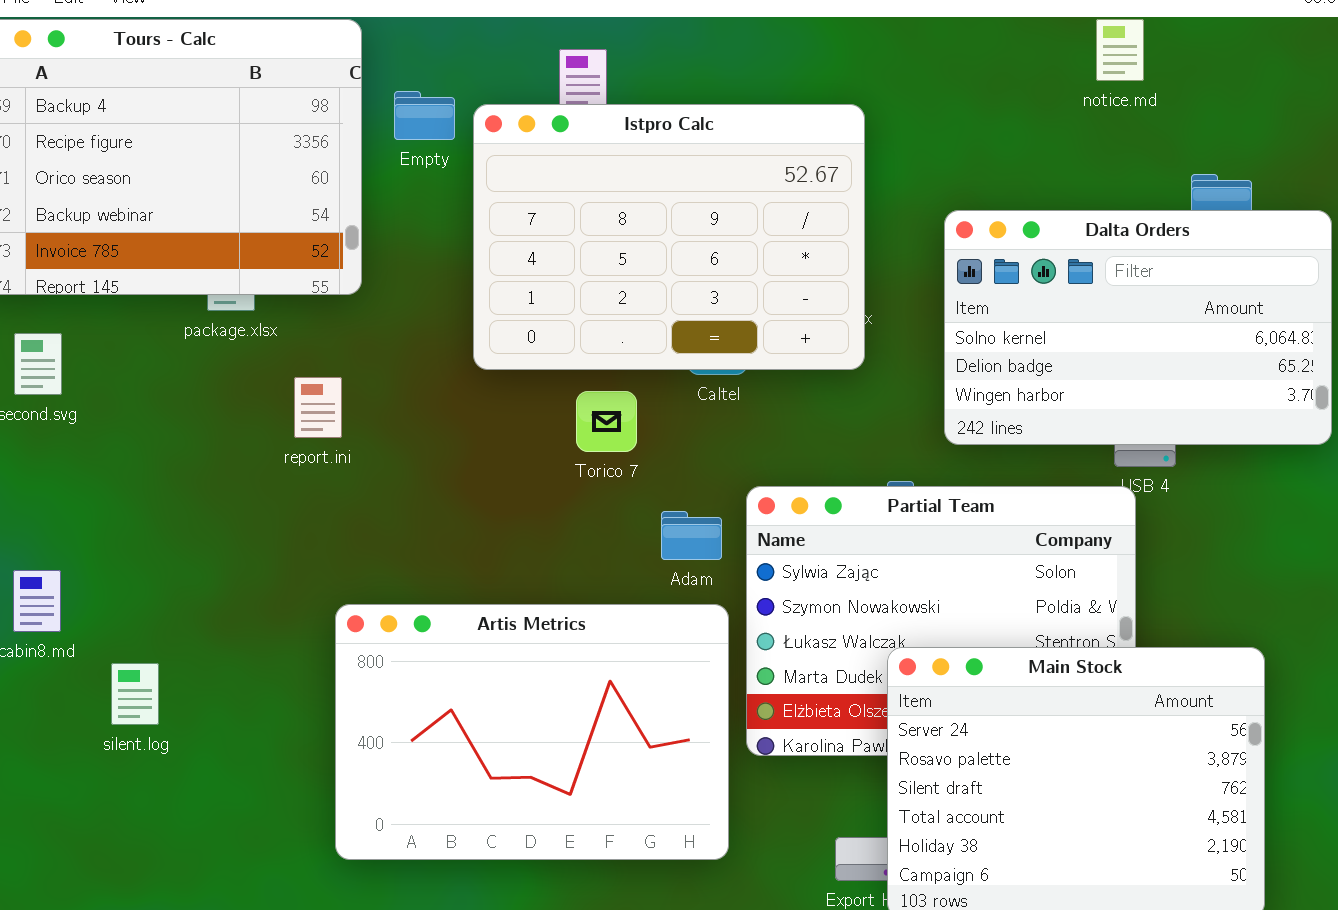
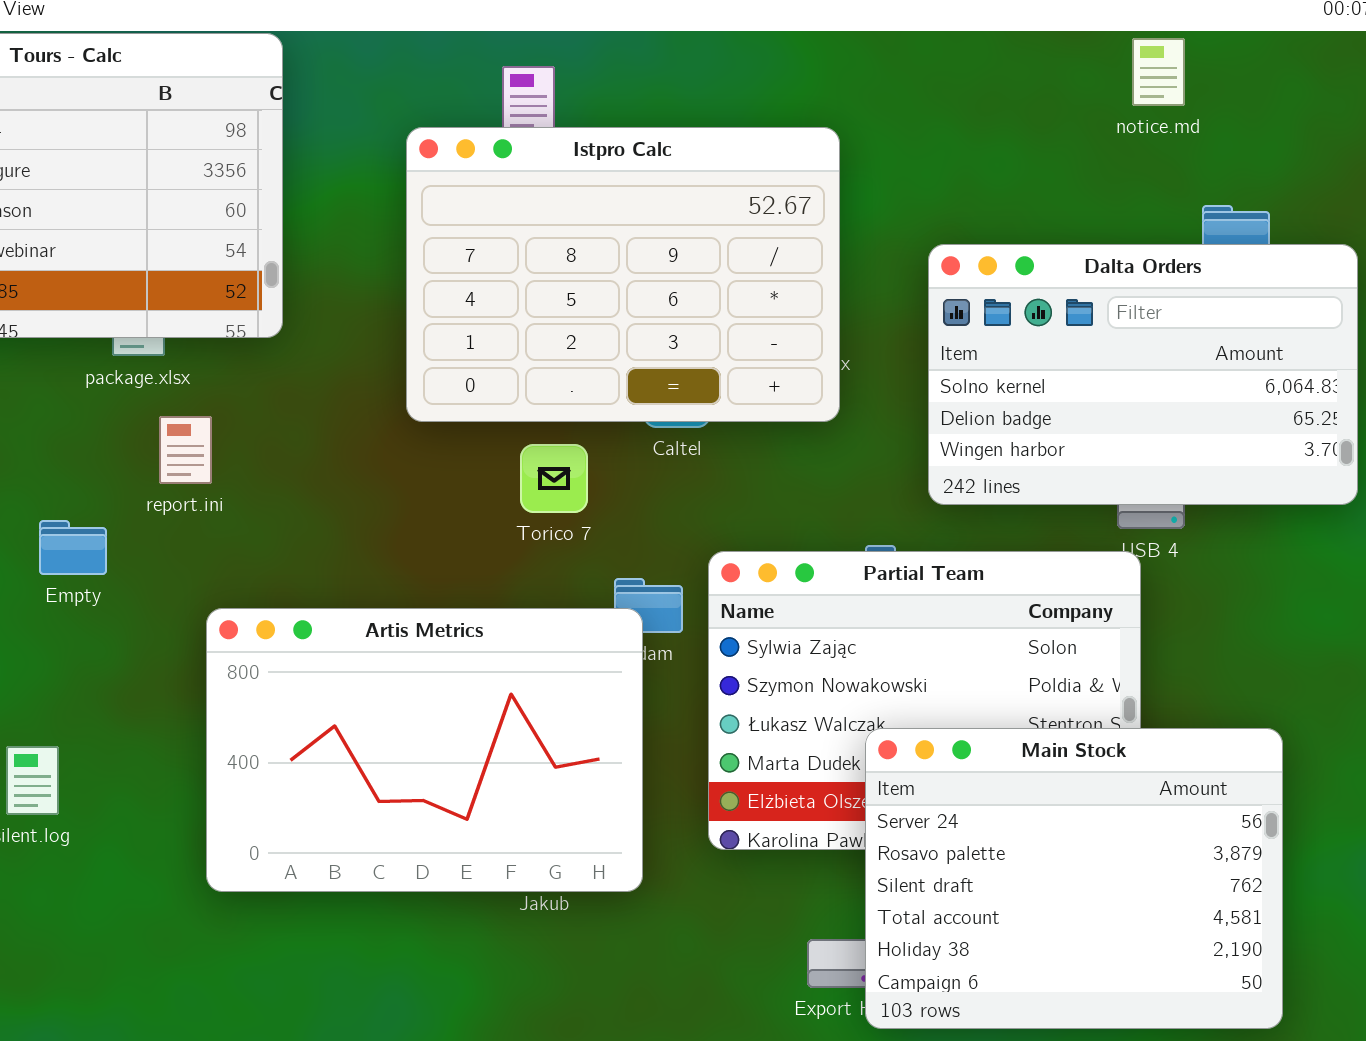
notice.md: [1096,19,1144,81] -> [1132,38,1185,106], moved
Empty: [394,91,455,140] -> [39,520,107,575], moved
report.ini: [294,377,342,438] -> [159,416,212,484], moved
Artis Metrics: [335,604,729,860] -> [206,608,643,892], moved

